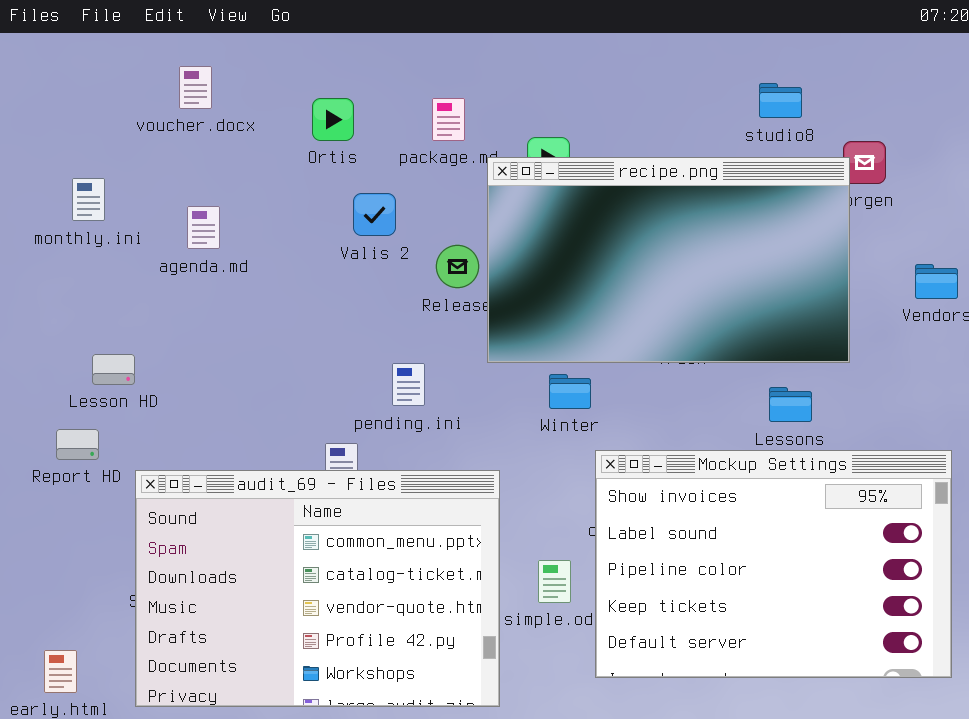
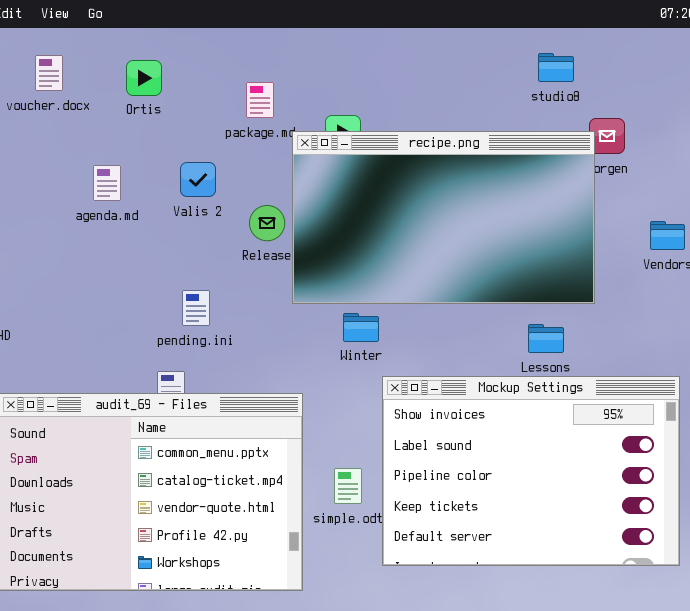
studio8: [759,83,802,118] -> [538,53,574,82], moved
Ortis: [312,98,354,141] -> [126,60,162,96], moved
agenda.md: [187,206,220,249] -> [93,165,121,201], moved
pending.ini: [392,363,425,406] -> [182,290,210,326], moved

